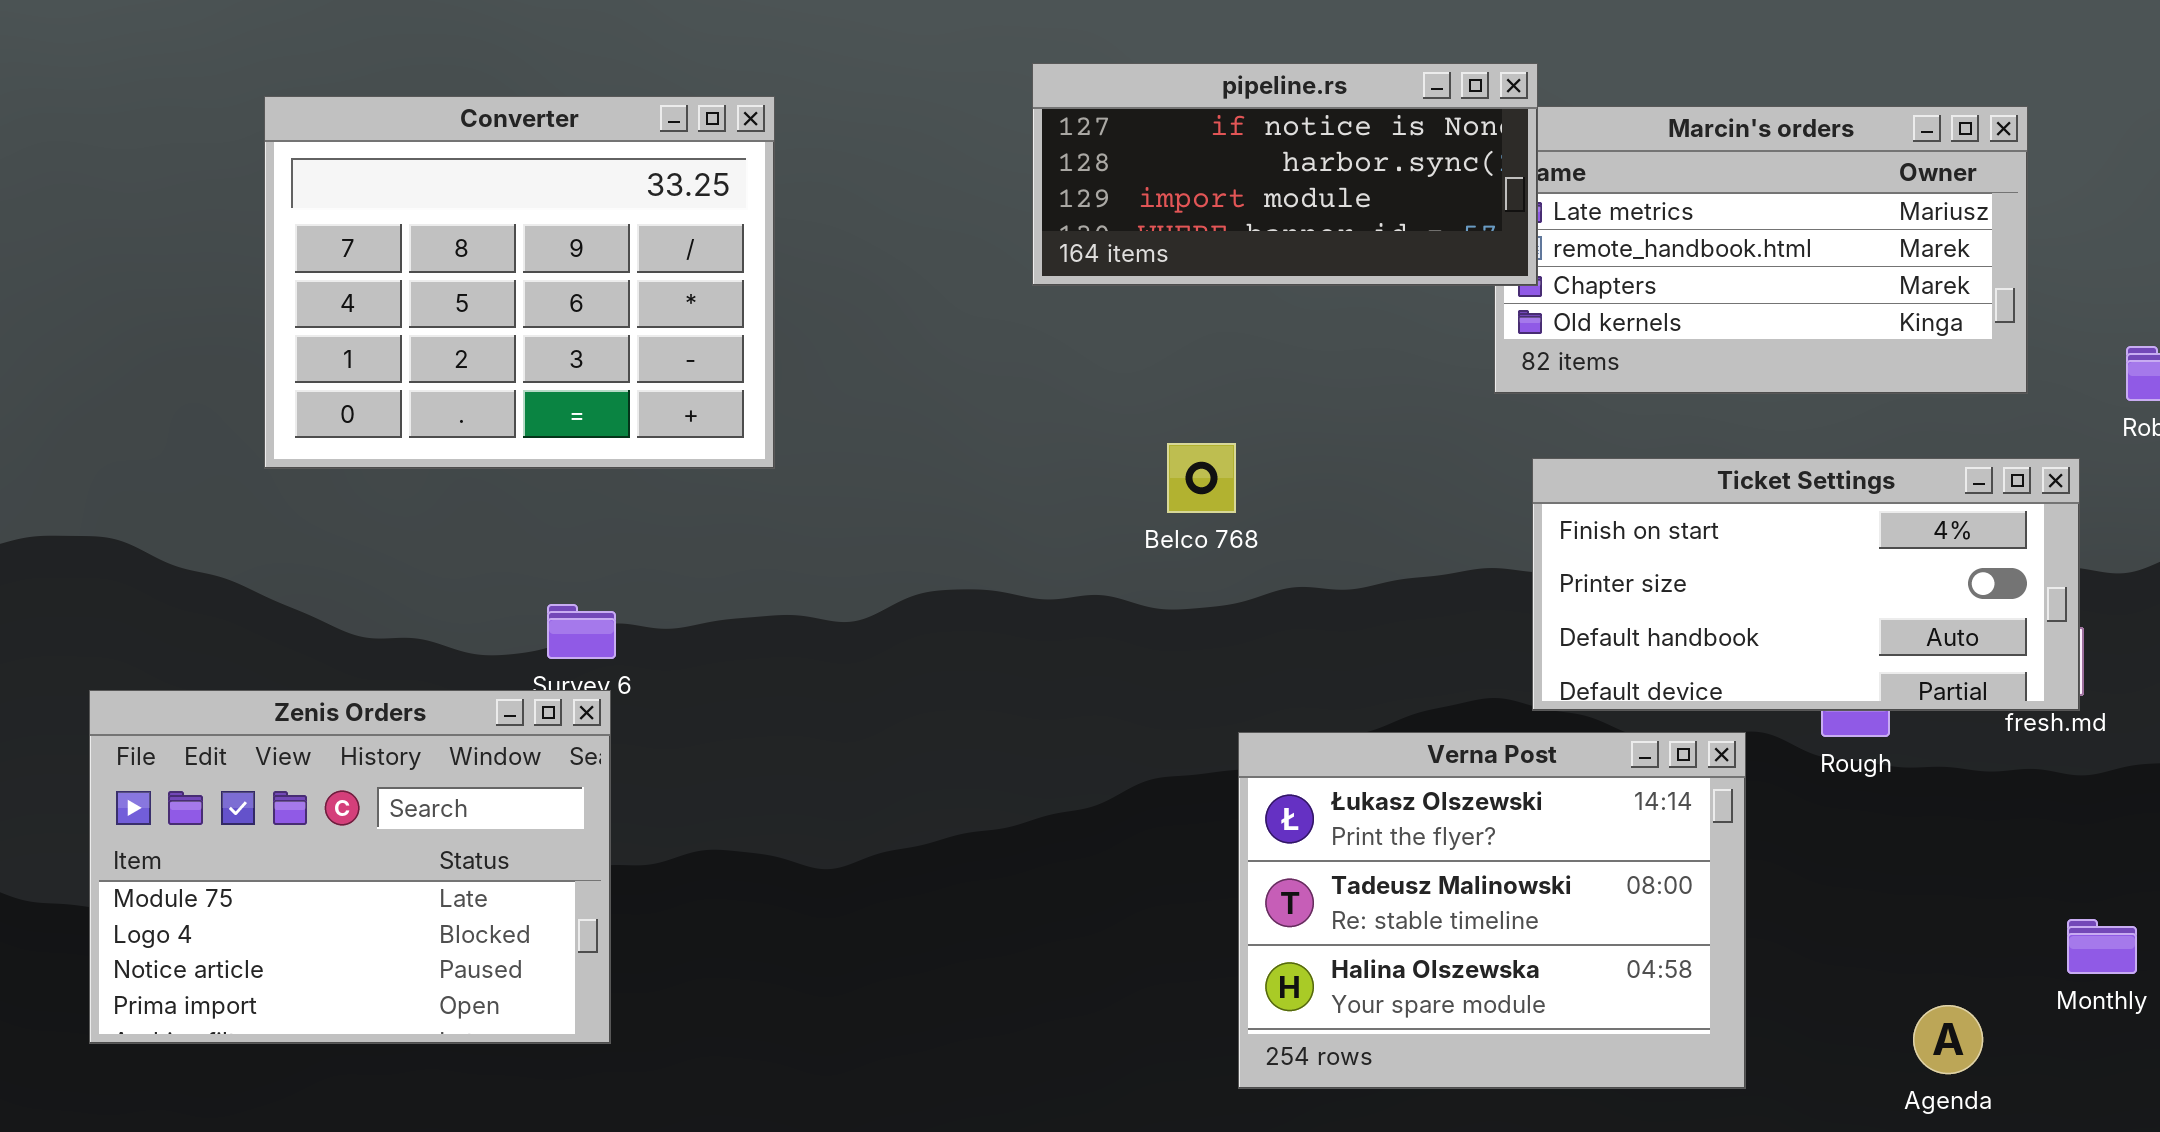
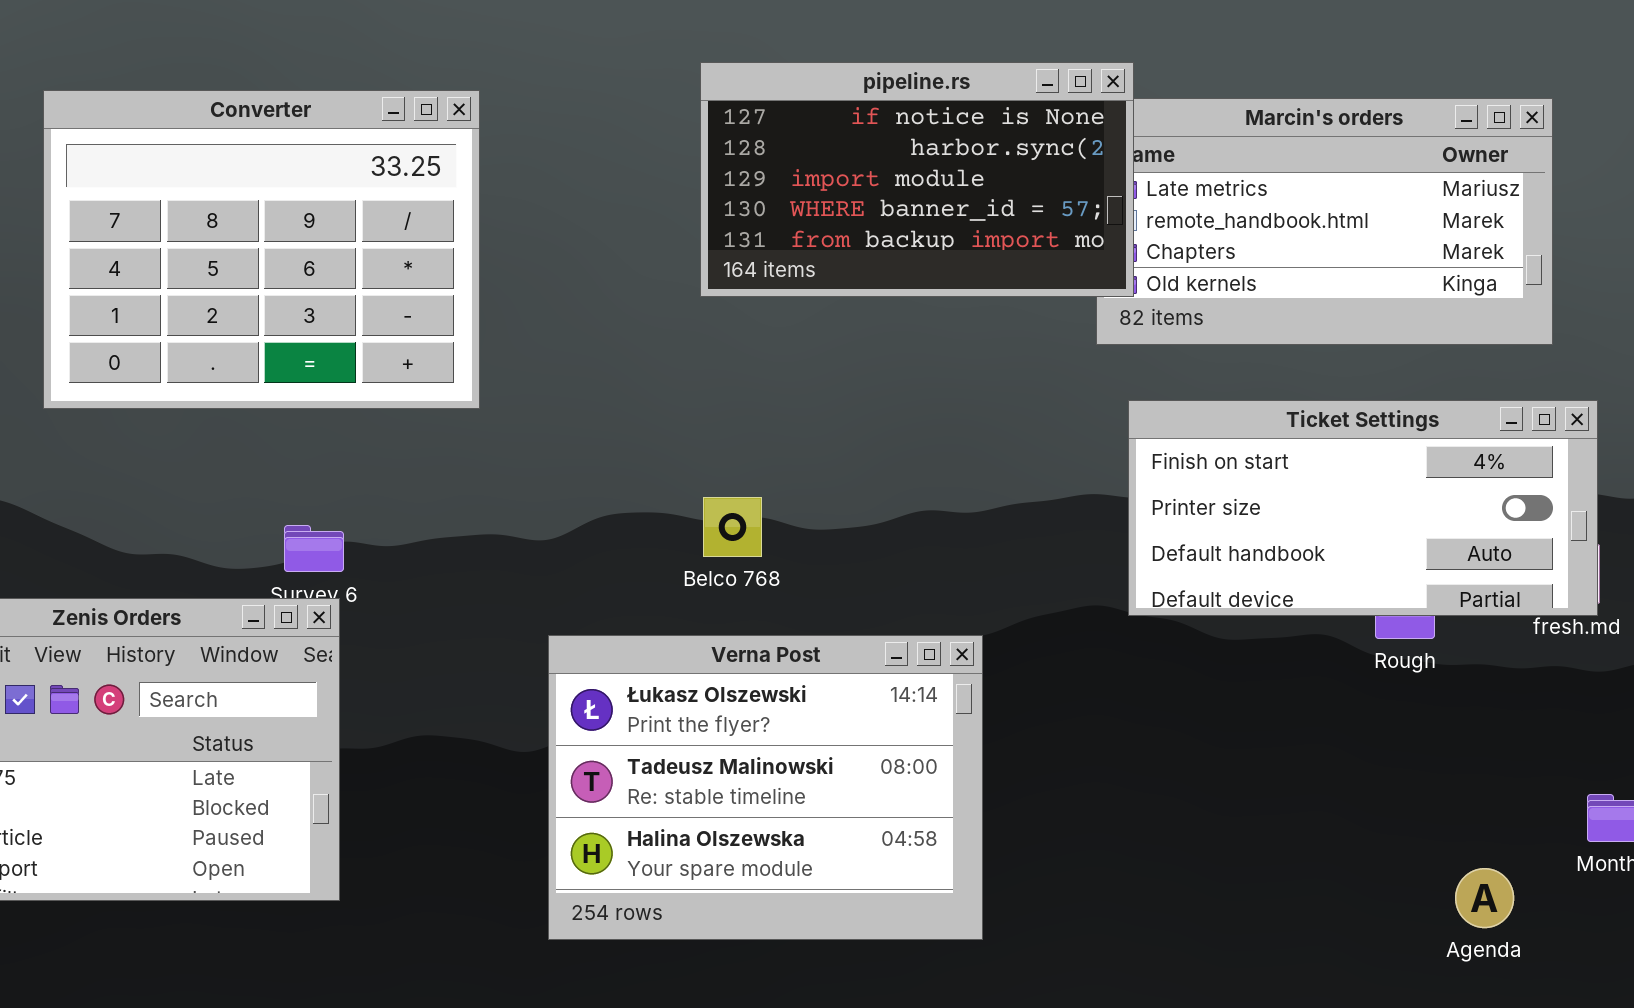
pipeline.rs: [1032,63,1538,286] -> [700,62,1134,297], resized
Belco 768: [1167,443,1236,513] -> [703,497,762,557], moved
Verna Post: [1238,732,1746,1089] -> [548,635,983,940], moved

